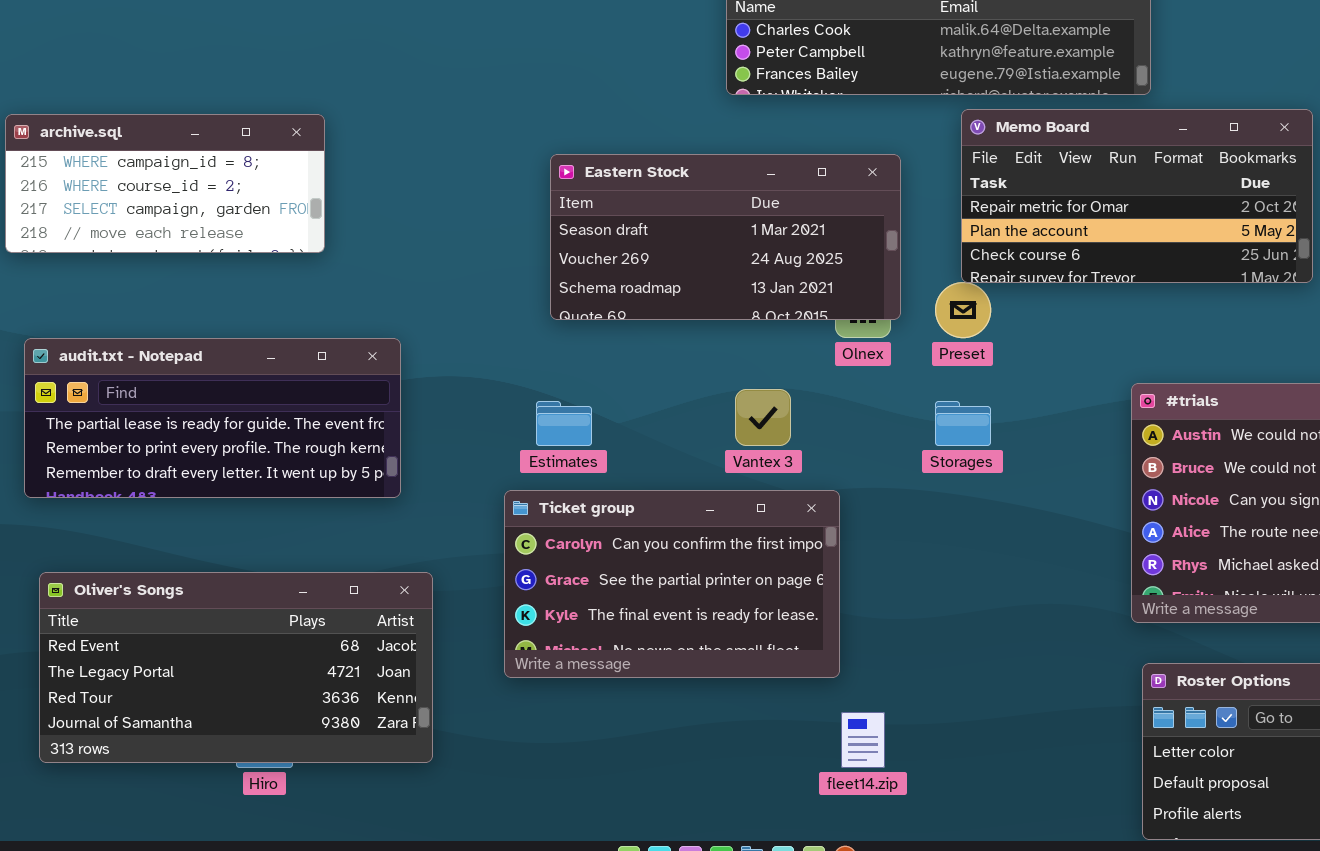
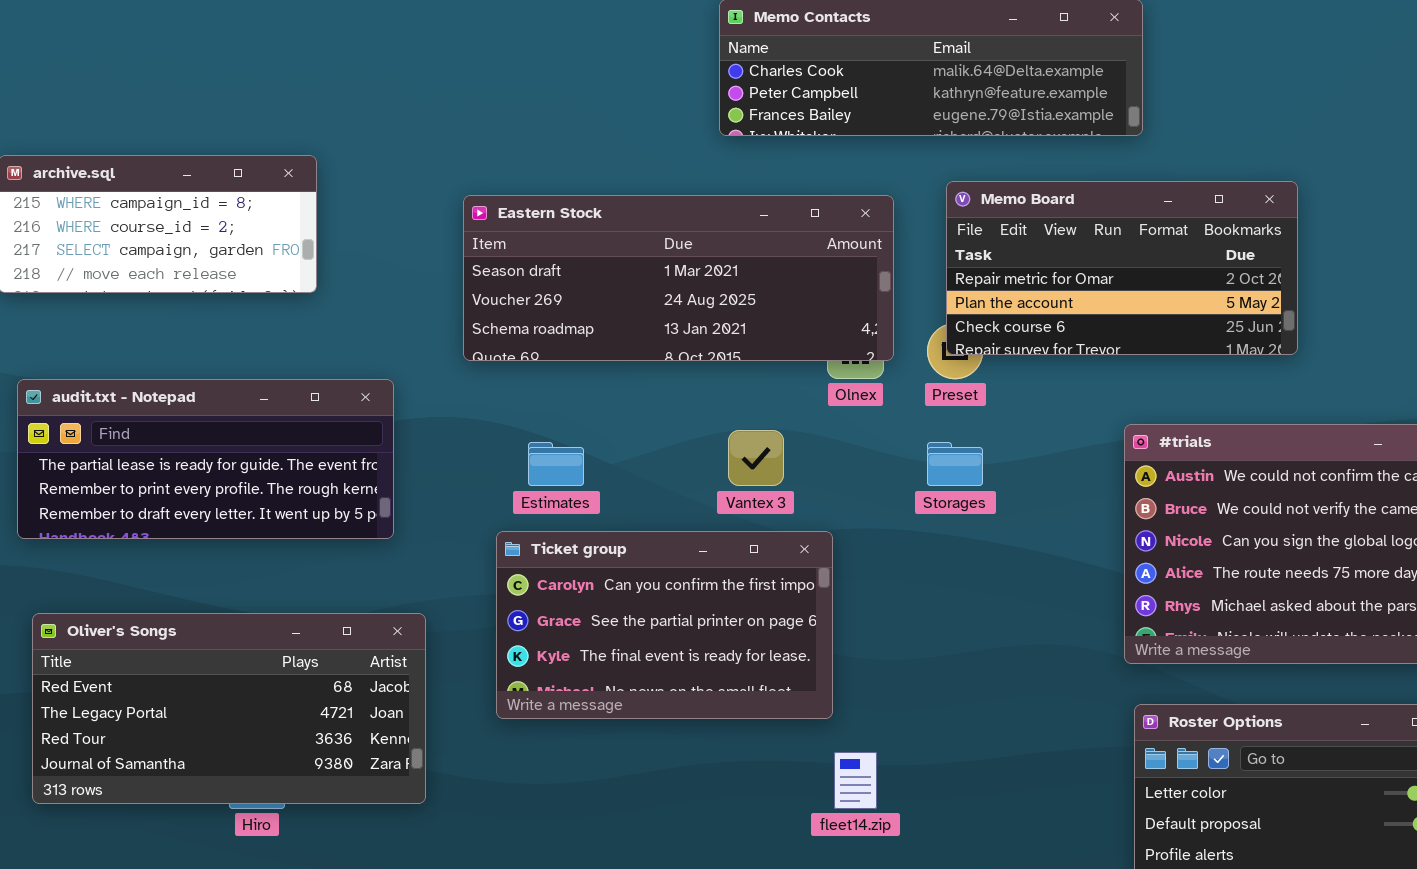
Memo Board: [961,109,1313,283] -> [946,181,1298,355], moved
Eastern Stock: [550,154,901,320] -> [463,195,894,361], resized

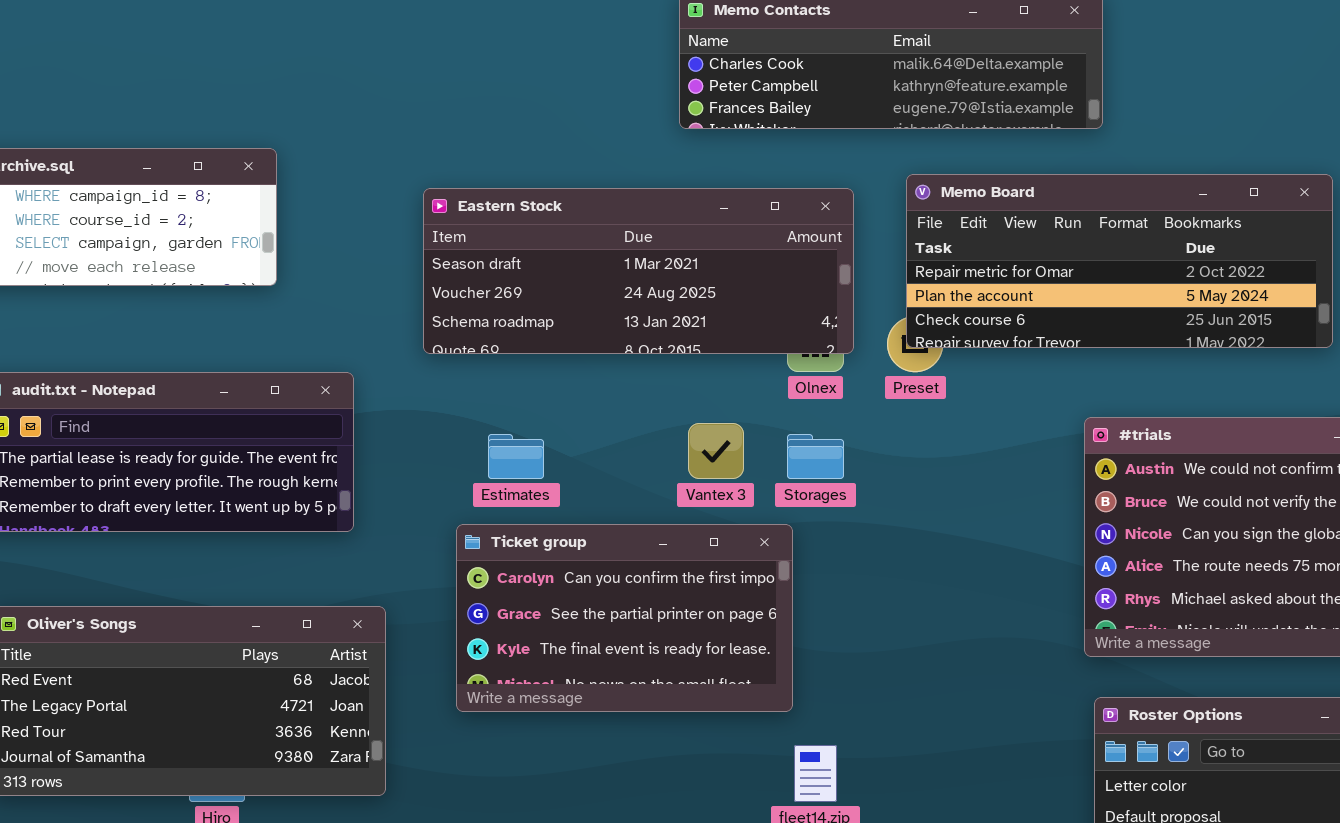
Memo Board: [946,181,1298,355] -> [906,174,1333,348], resized
Storages: [927,442,983,486] -> [787,434,844,479], moved

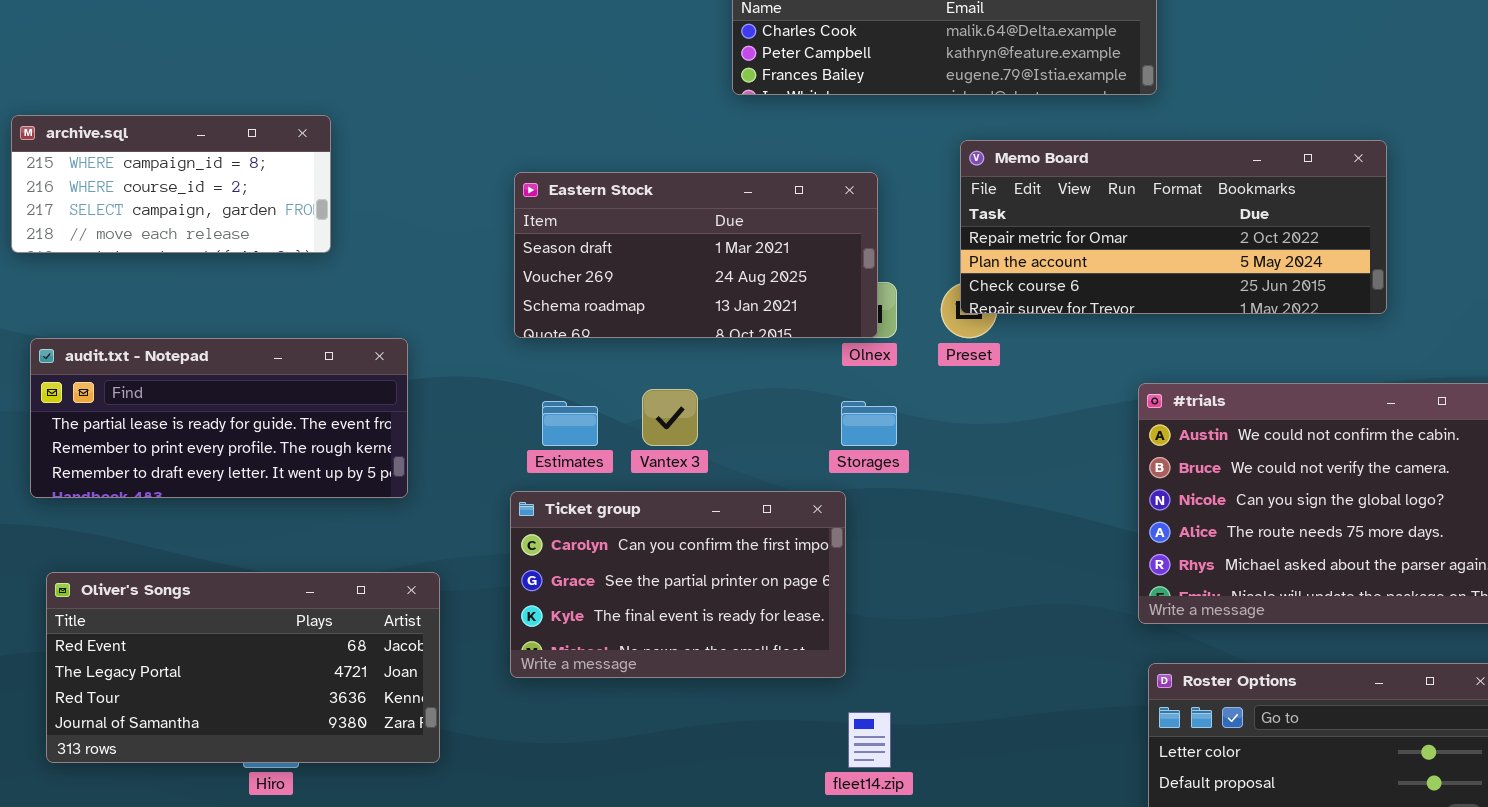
Eastern Stock: [423,188,854,354] -> [514,172,878,338], moved, resized
Vantex 3: [688,423,744,479] -> [642,389,698,446], moved

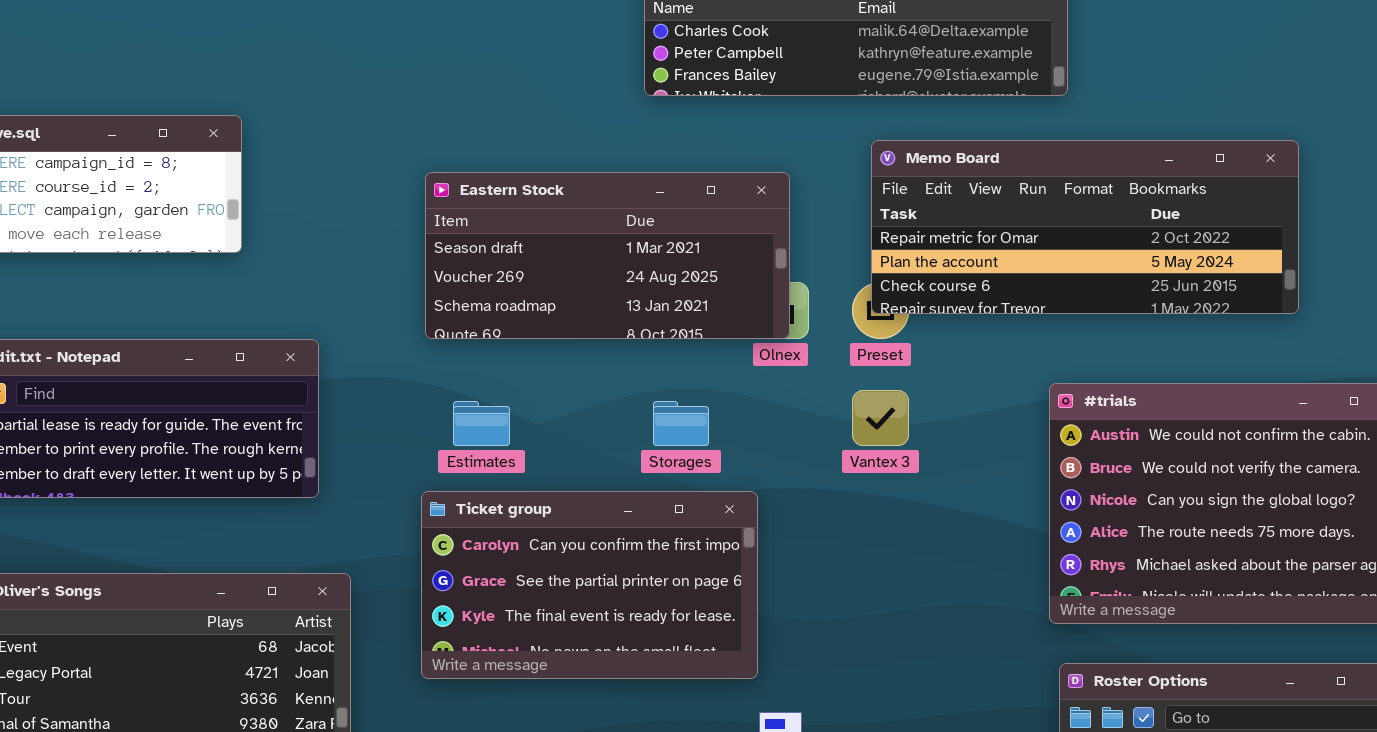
Vantex 3: [642,389,698,446] -> [852,390,909,446], moved
Storages: [841,401,897,446] -> [653,401,709,446], moved

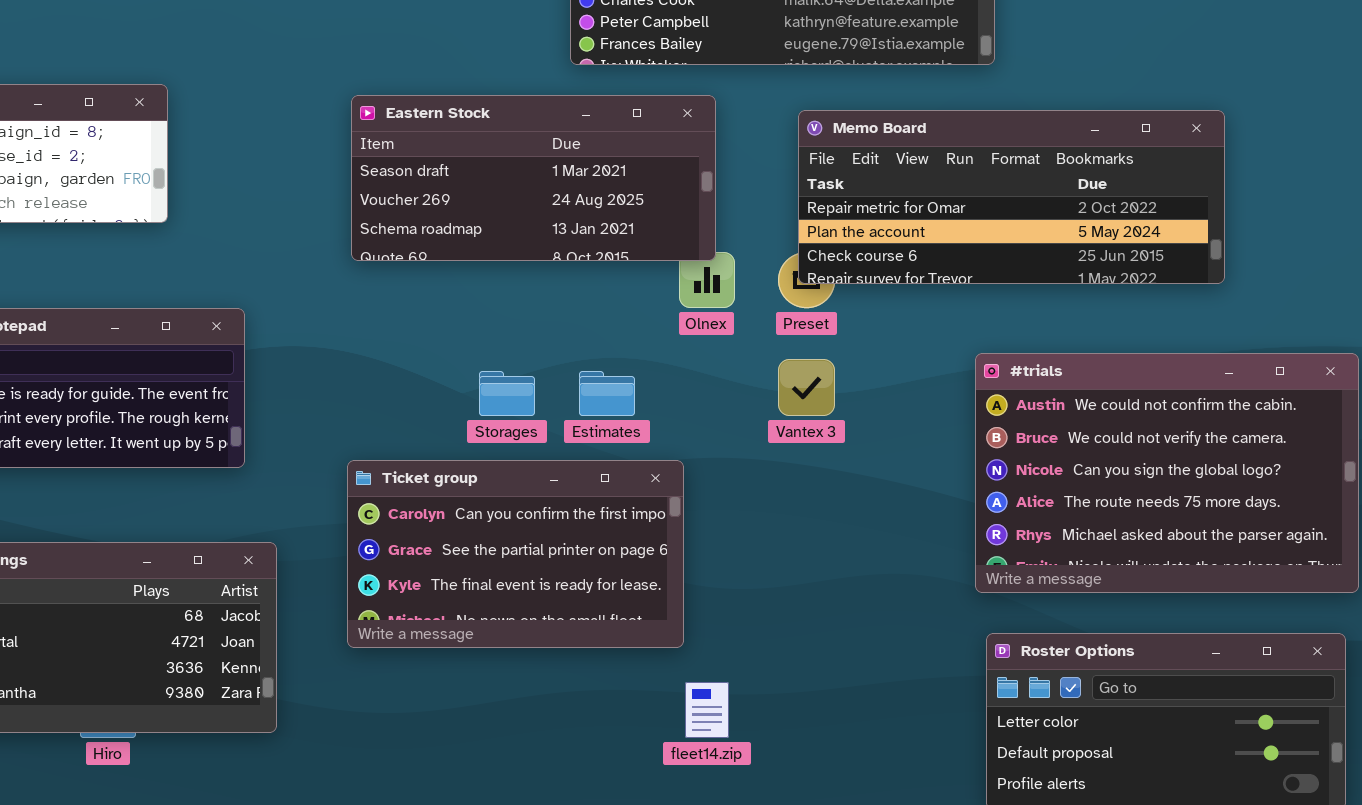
Eastern Stock: [425,172,790,339] -> [351,95,716,261], moved
Estimates: [453,401,510,446] -> [579,371,635,416], moved
Storages: [653,401,709,446] -> [479,371,535,416], moved

